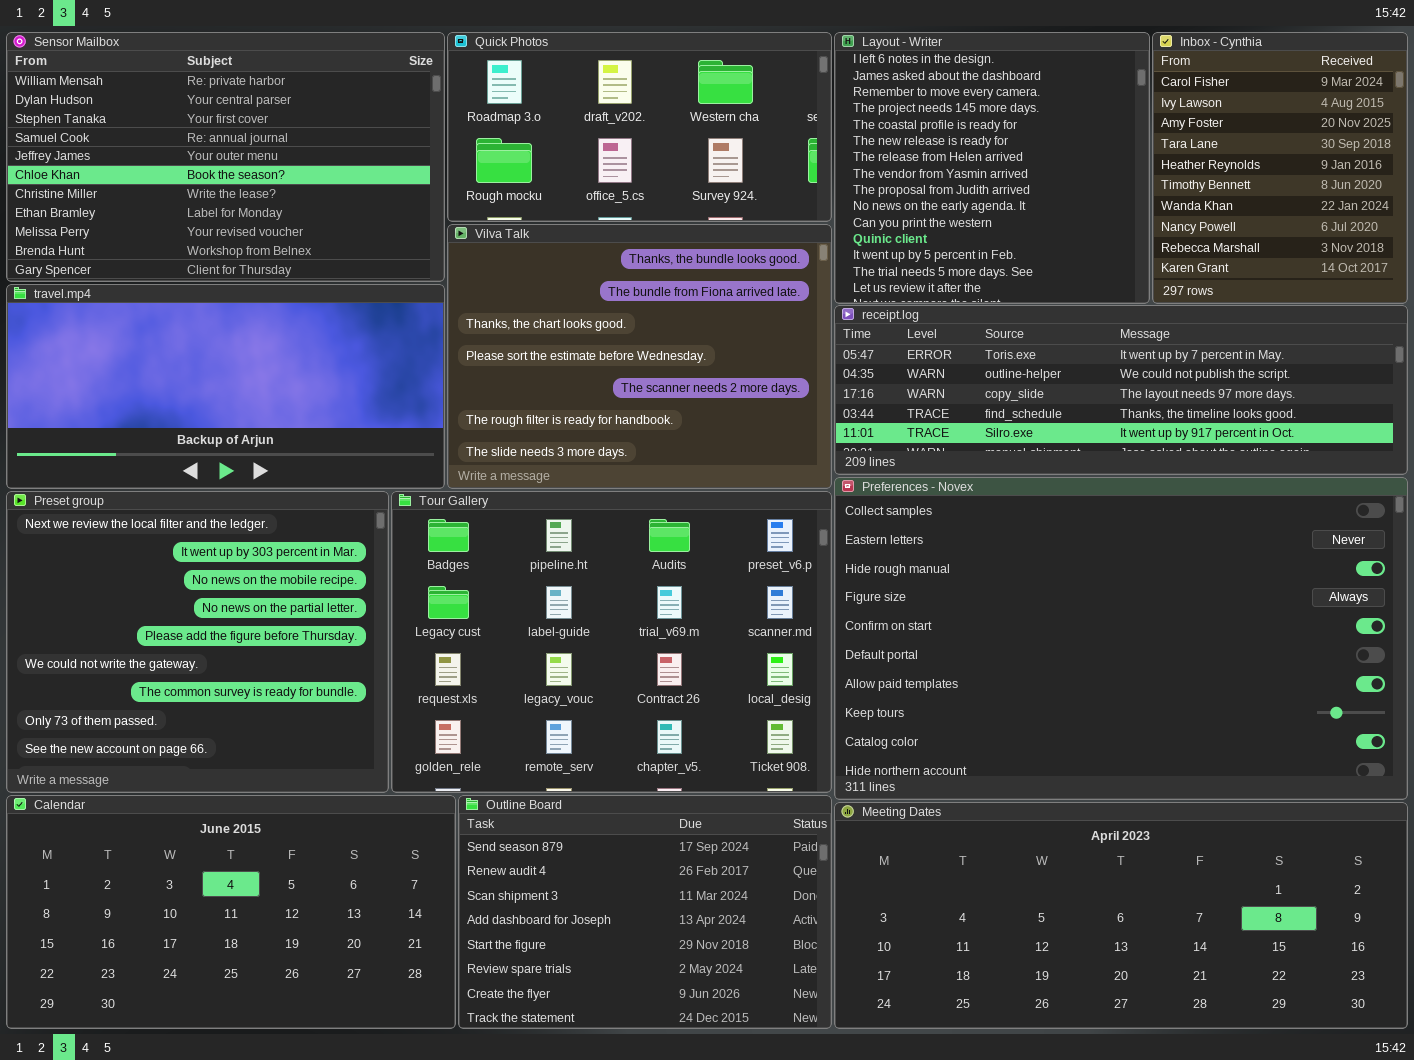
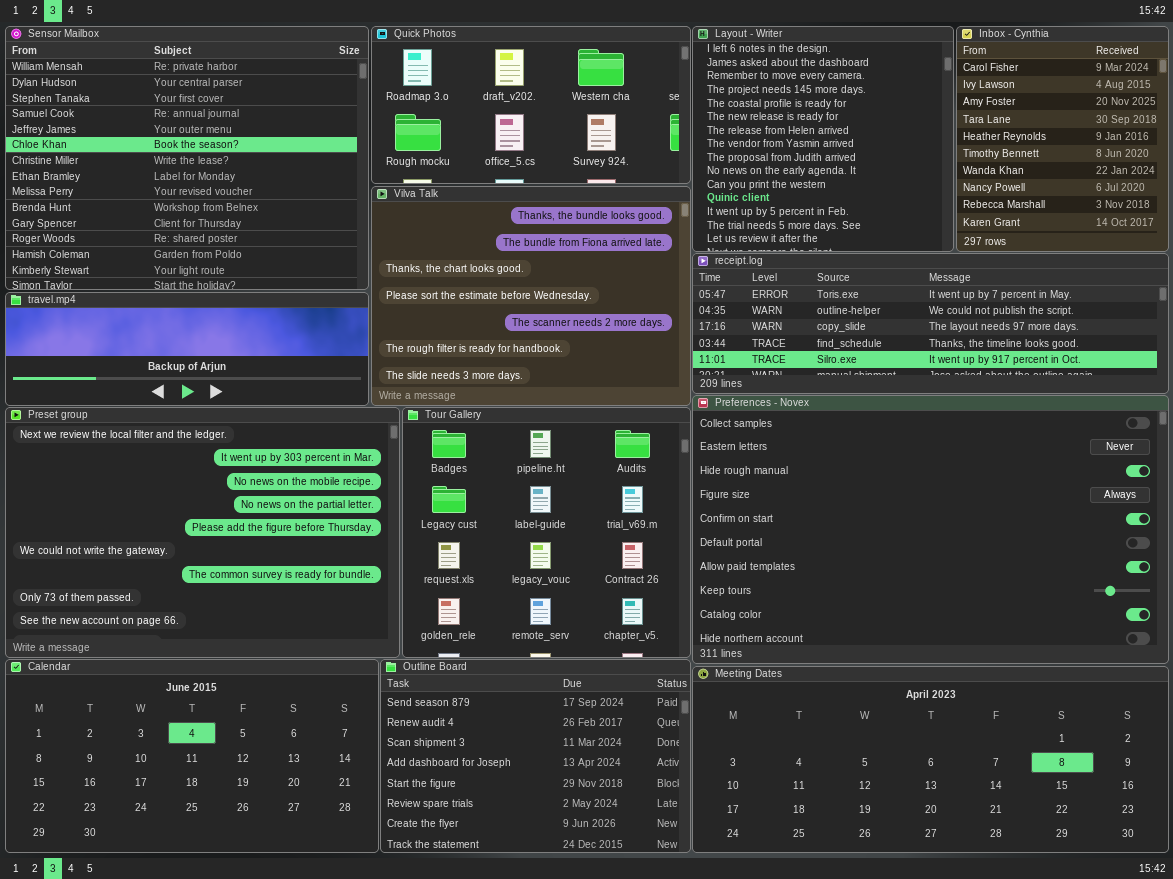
Sensor Mailbox: [6,32,445,282] -> [5,26,369,290], resized
travel.mp4: [6,284,445,489] -> [5,292,369,406], resized
Preset group: [6,491,389,793] -> [5,407,400,658], resized
Tour Gallery: [391,491,832,793] -> [402,407,691,658], resized

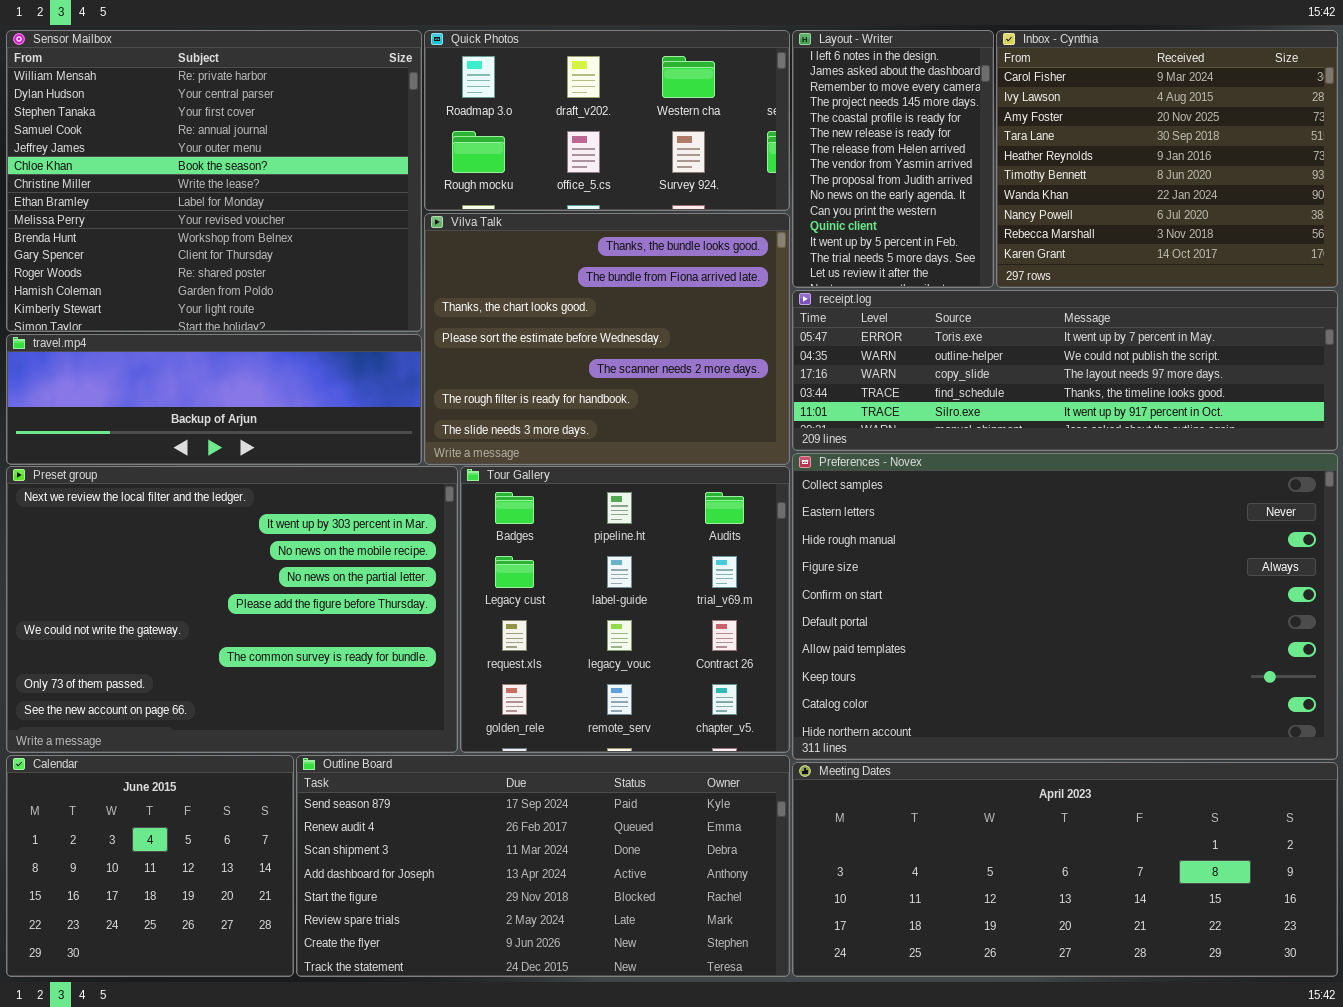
Layout - Writer: [692,26,954,252] -> [792,30,994,288], resized
Inbox - Cynthia: [956,26,1169,252] -> [996,30,1338,288], resized
Calendar: [5,659,379,853] -> [6,755,294,977], resized
Outline Board: [380,659,691,853] -> [296,755,790,977], resized

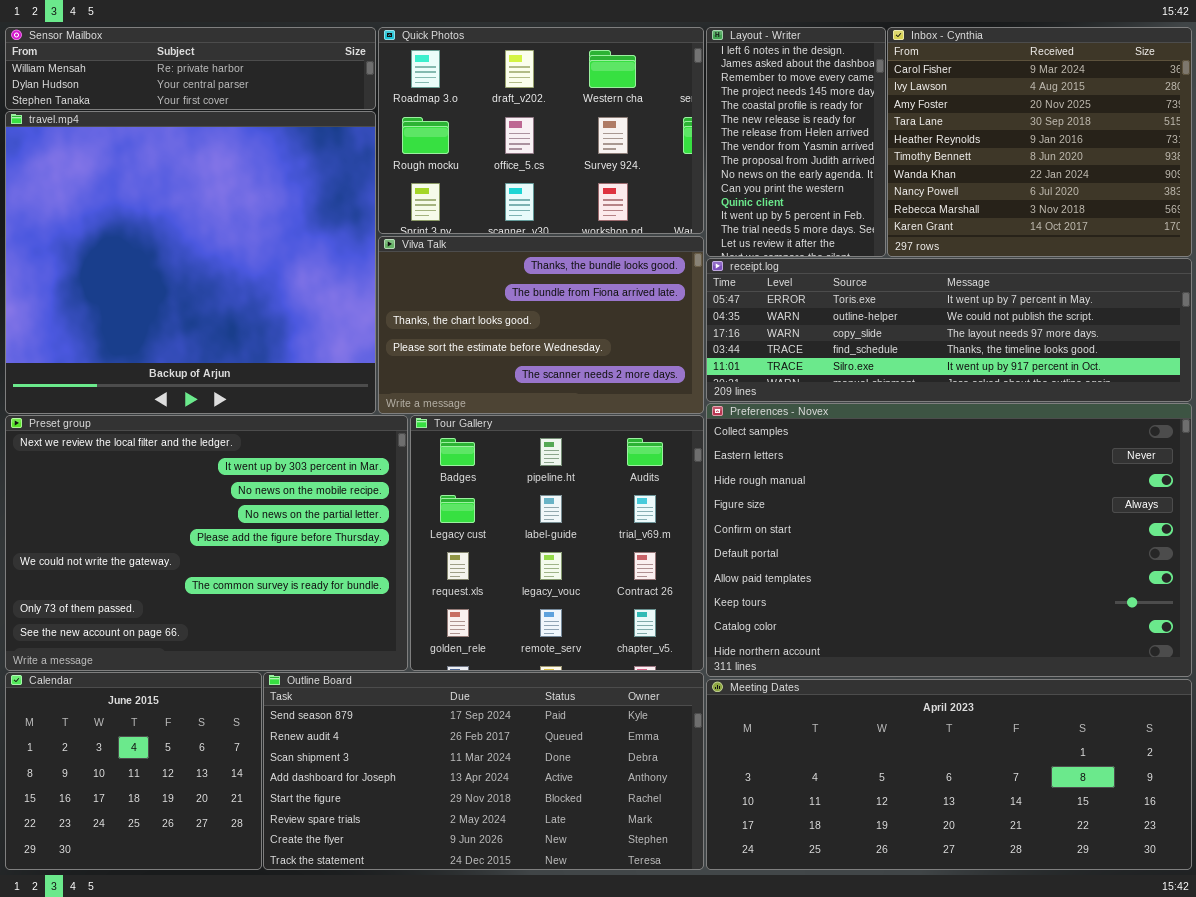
Sensor Mailbox: [6,30,422,332] -> [5,27,376,110], resized
Quick Photos: [424,30,790,211] -> [378,27,704,234], resized
Vilva Talk: [424,213,790,465] -> [378,236,704,414], resized
travel.mp4: [6,334,422,465] -> [5,111,376,414], resized

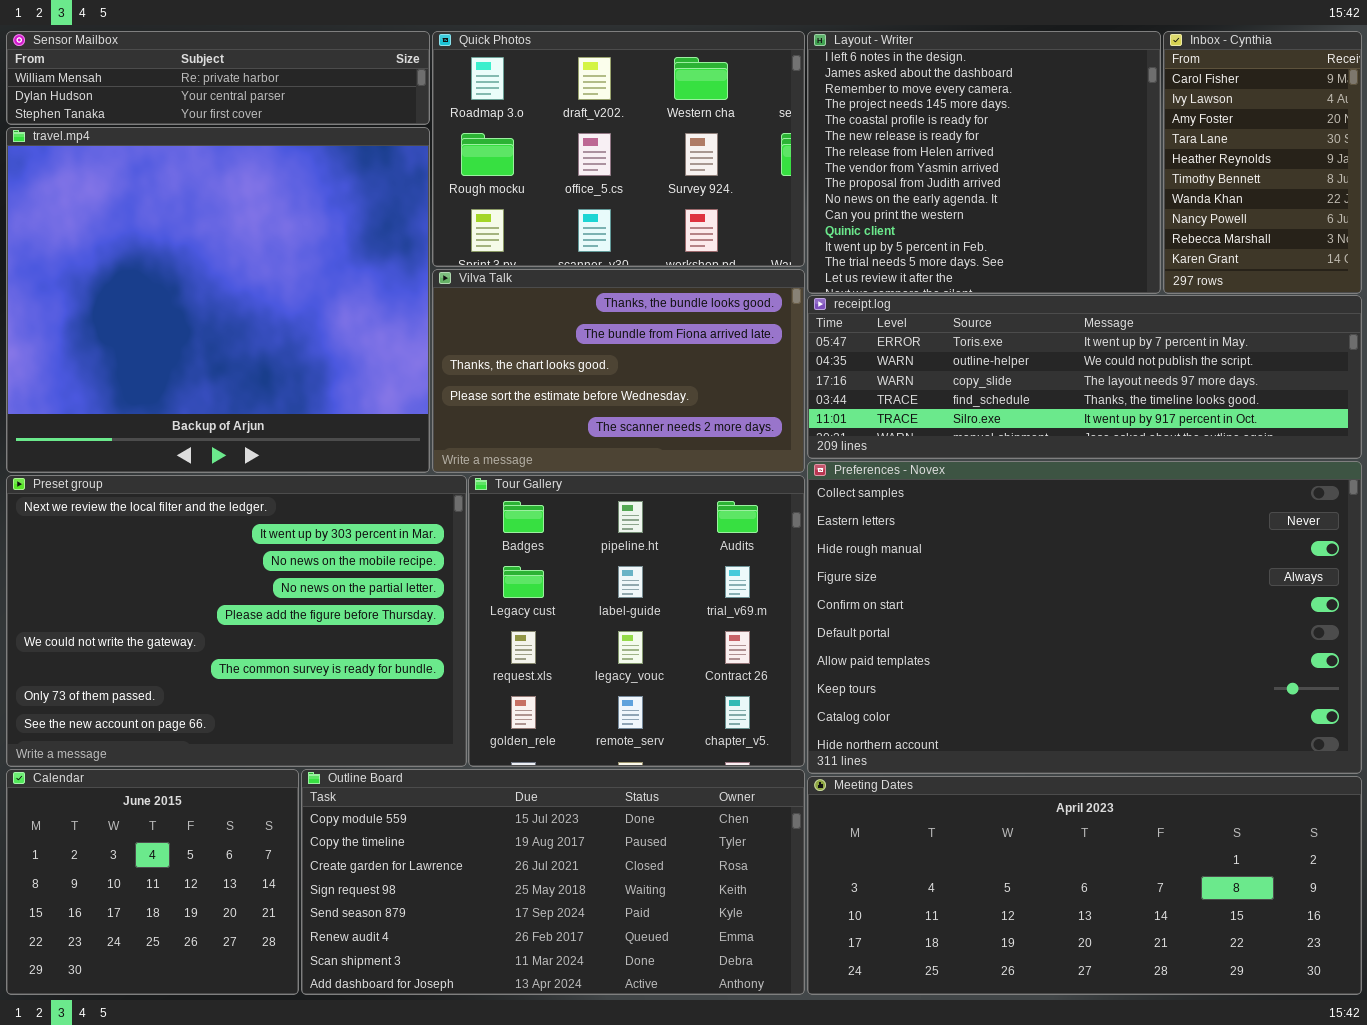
Layout - Writer: [706,27,886,257] -> [807,31,1161,294], resized
Inbox - Cynthia: [887,27,1192,257] -> [1163,31,1362,294], resized
Outline Board: [263,672,704,870] -> [301,769,805,995], scrolled up 4 rows

